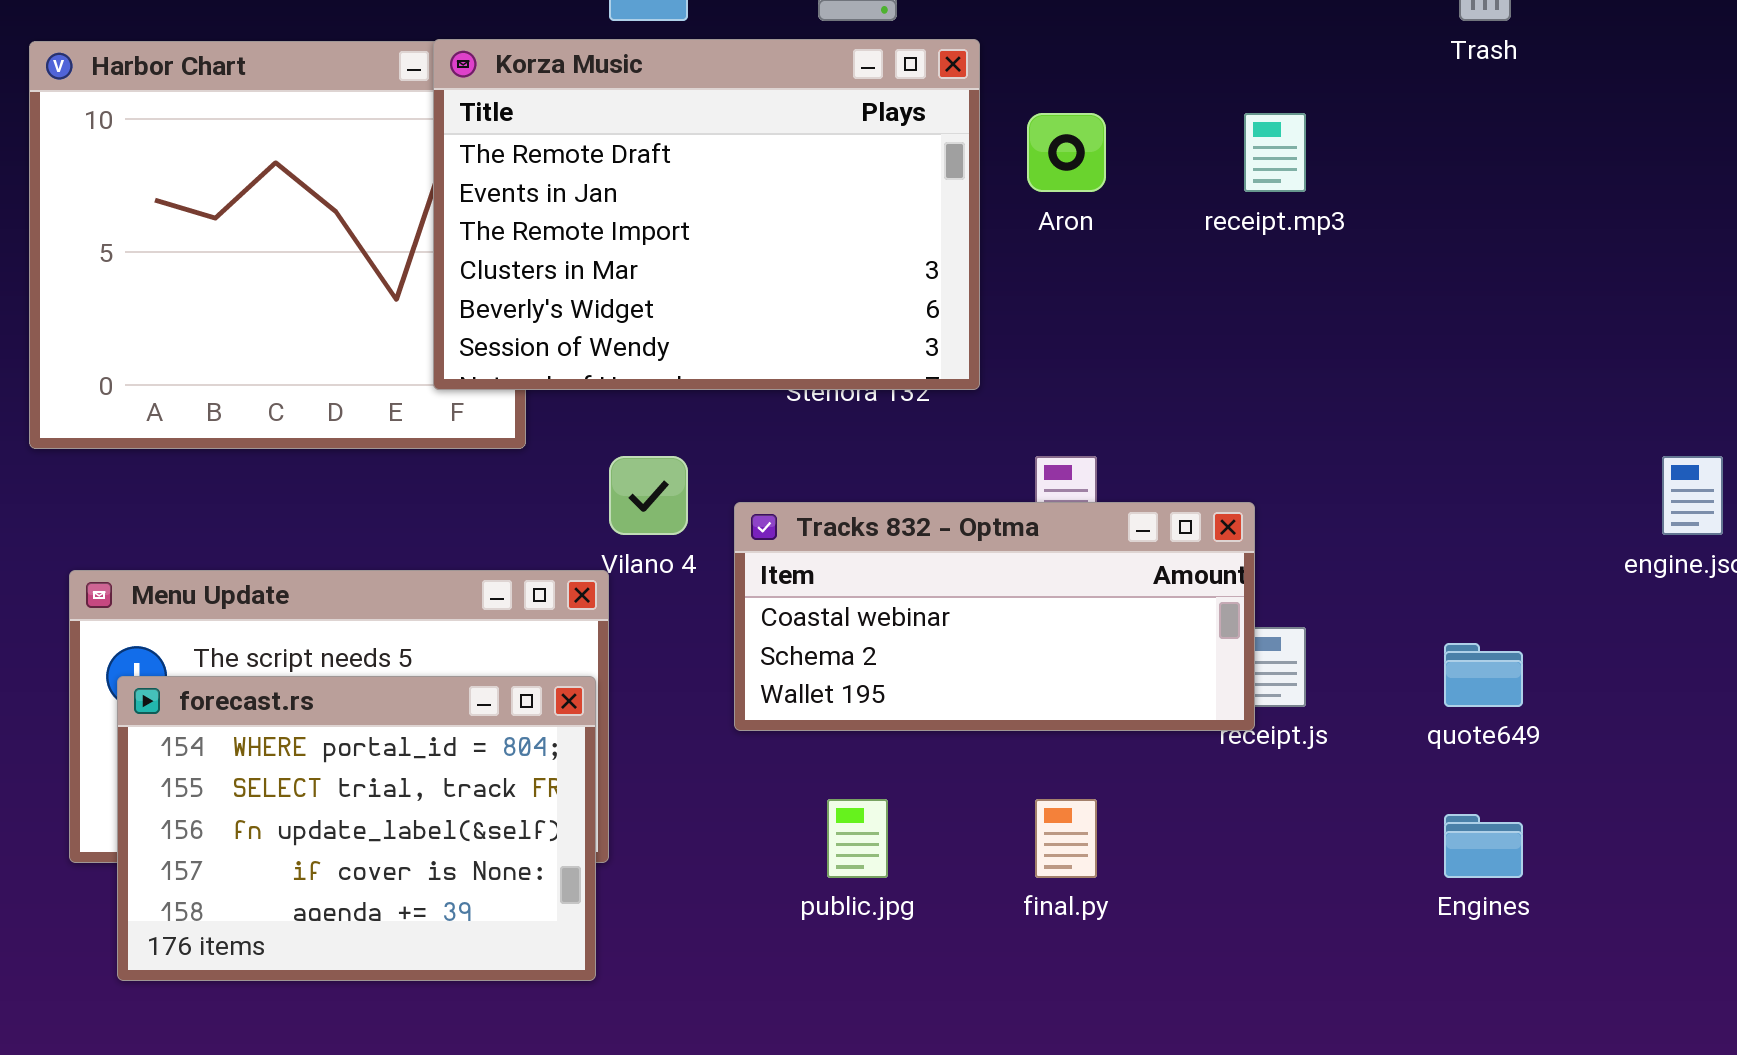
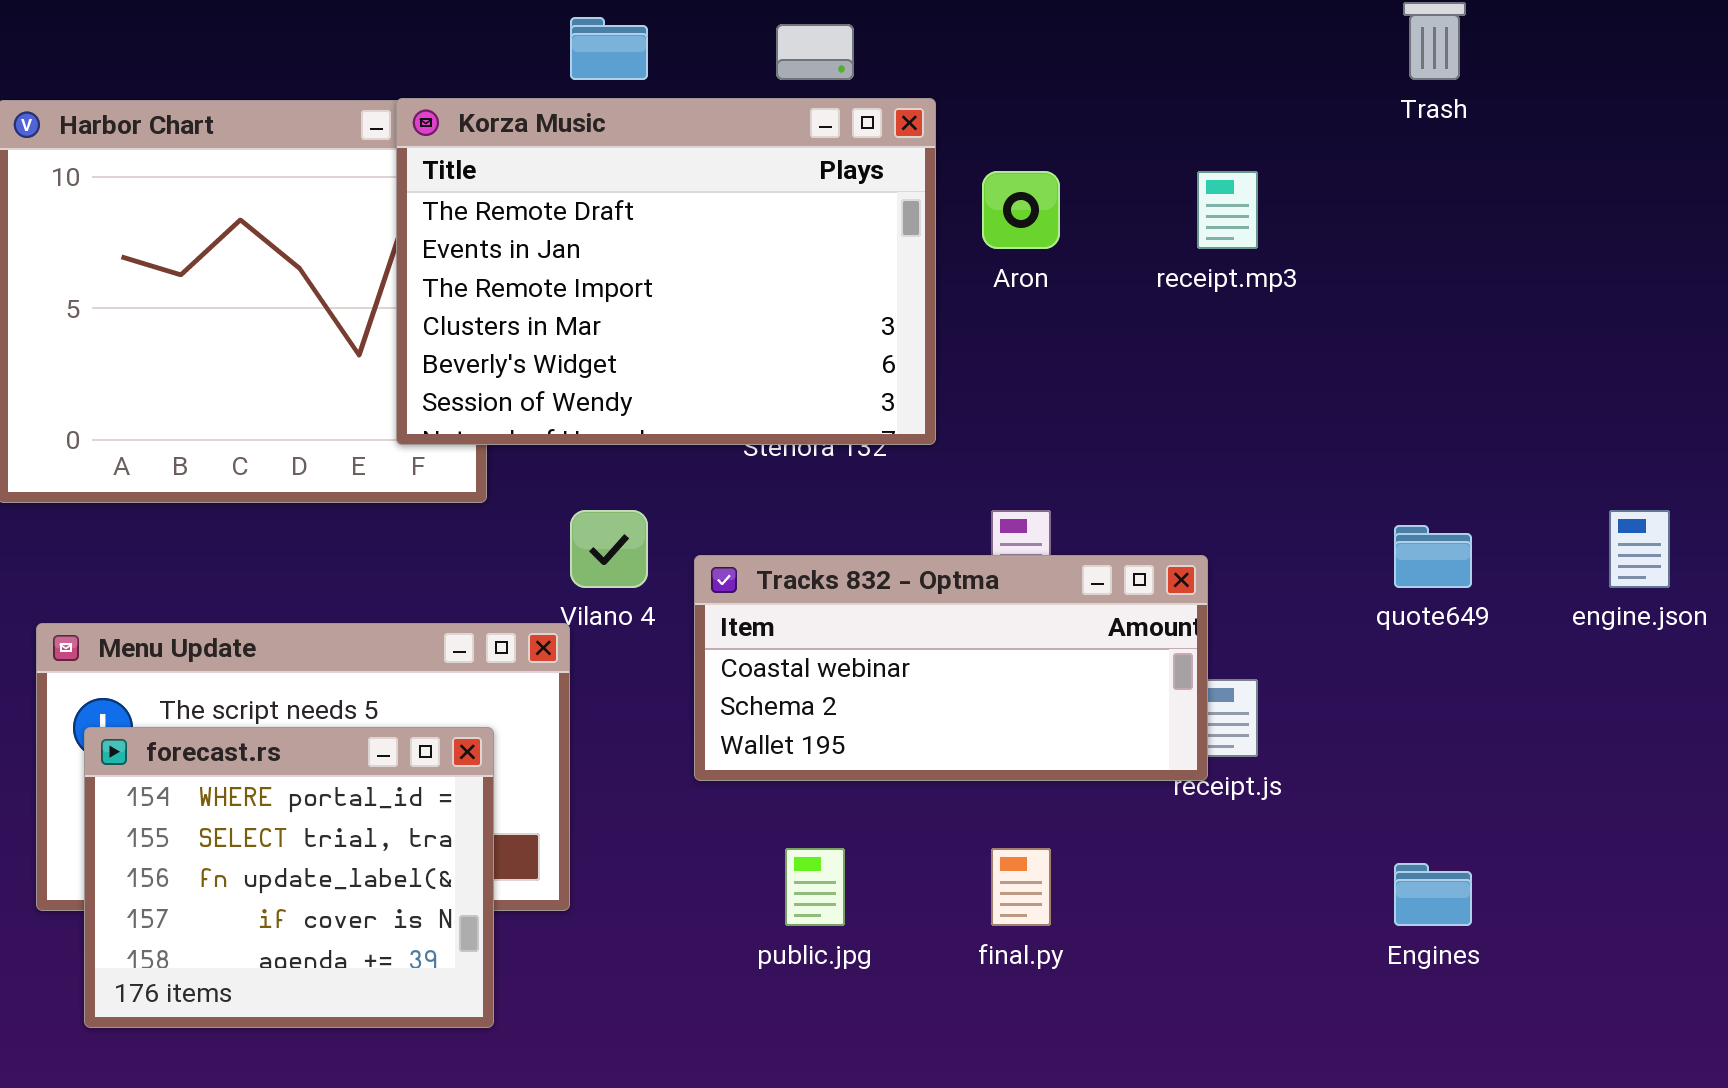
quote649: [1444,643,1523,707] -> [1394,525,1472,588], moved
forecast.rs: [117,676,596,981] -> [84,727,494,1028], resized

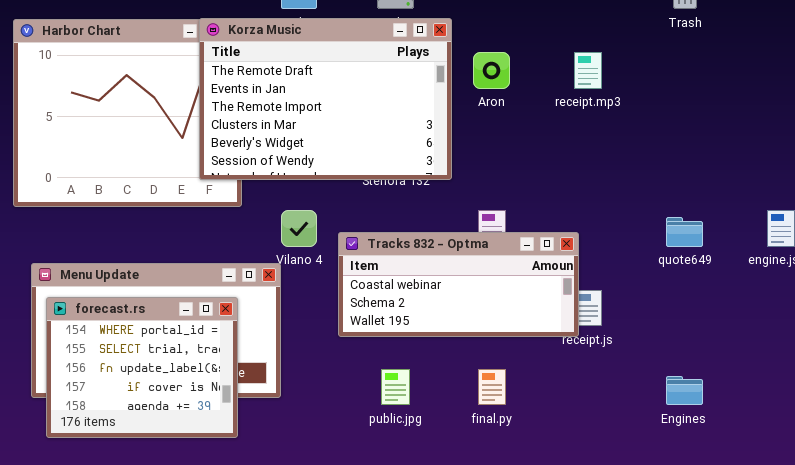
forecast.rs: [84,727,494,1028] -> [46,297,238,438], moved

